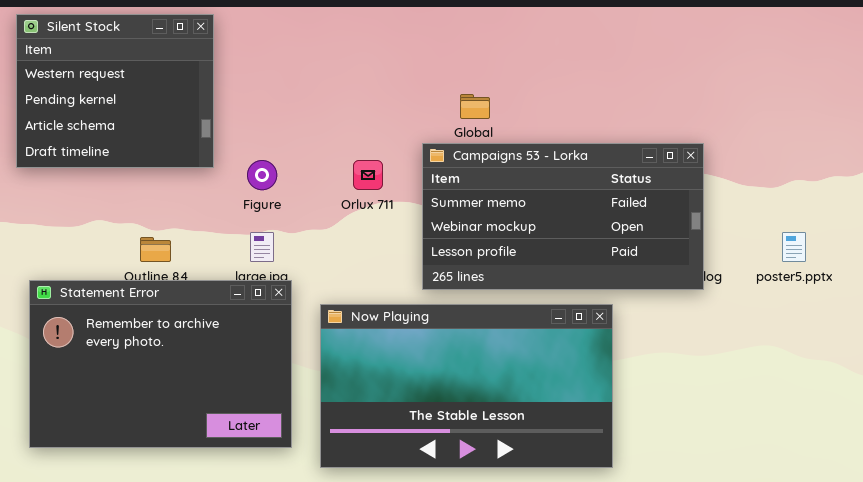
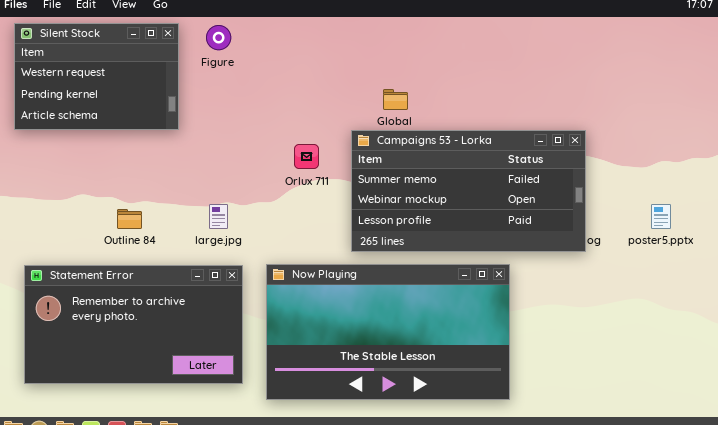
Silent Stock: [16,14,214,168] -> [14,23,179,130], resized
Figure: [247,160,277,190] -> [206,25,231,50], moved
Statement Error: [29,280,292,448] -> [24,265,243,384], resized

